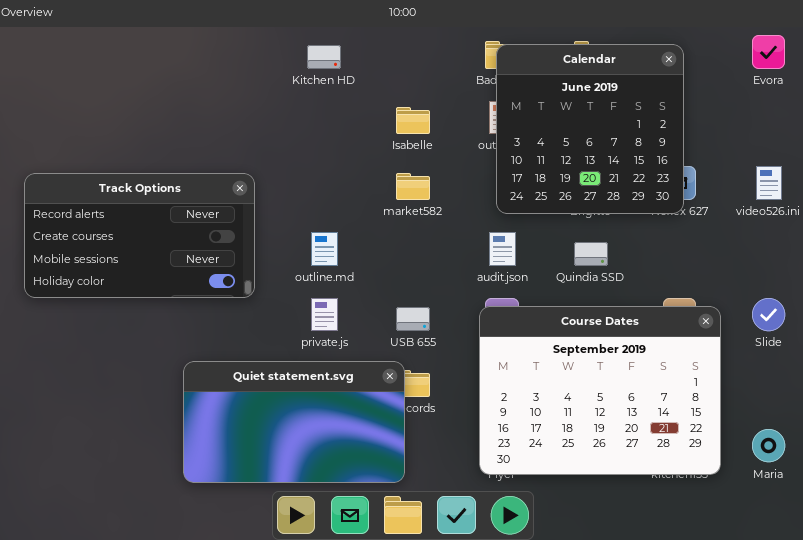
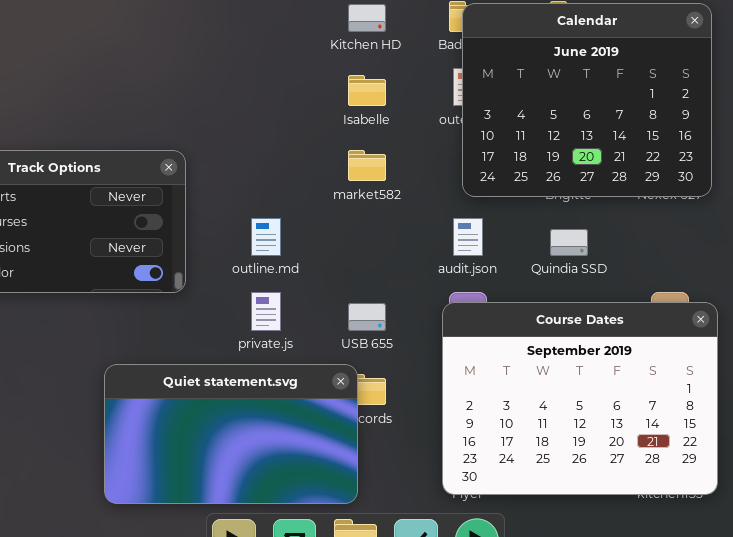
Calendar: [496,44,684,214] -> [462,3,712,197], resized
Kitchen HD: [307,45,341,69] -> [348,4,386,32], moved

